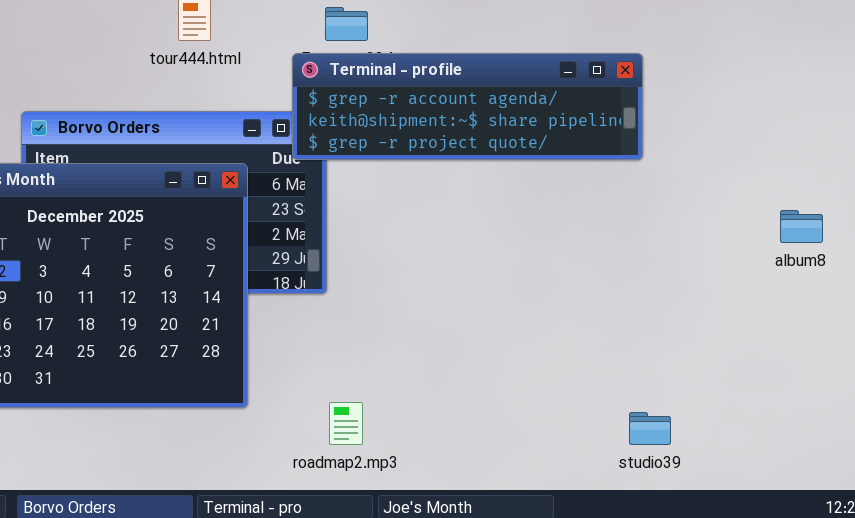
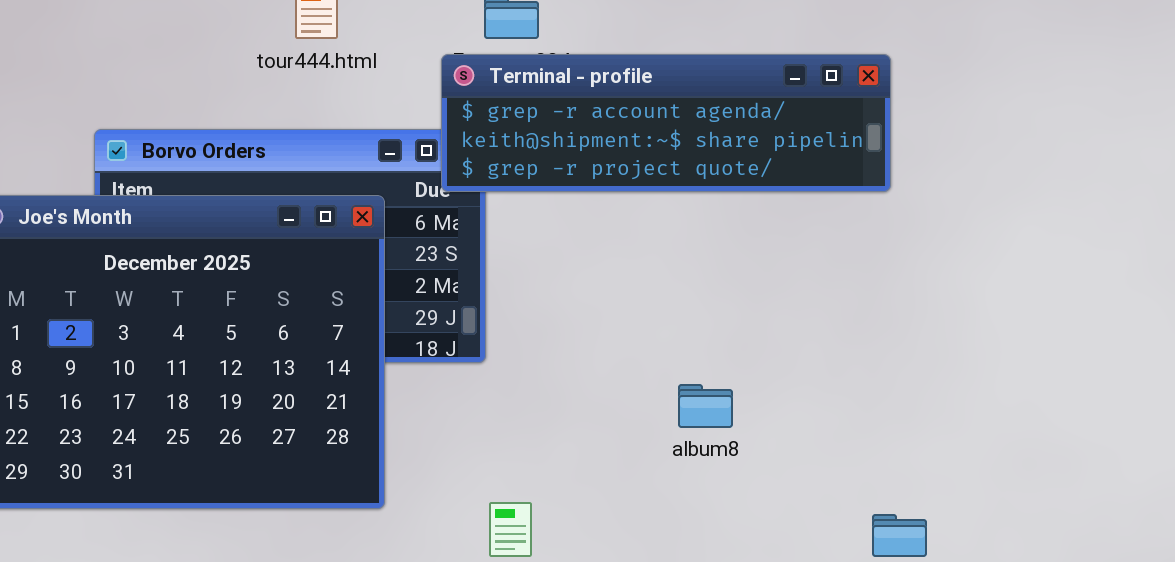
album8: [780,210,823,243] -> [678,384,733,428], moved

